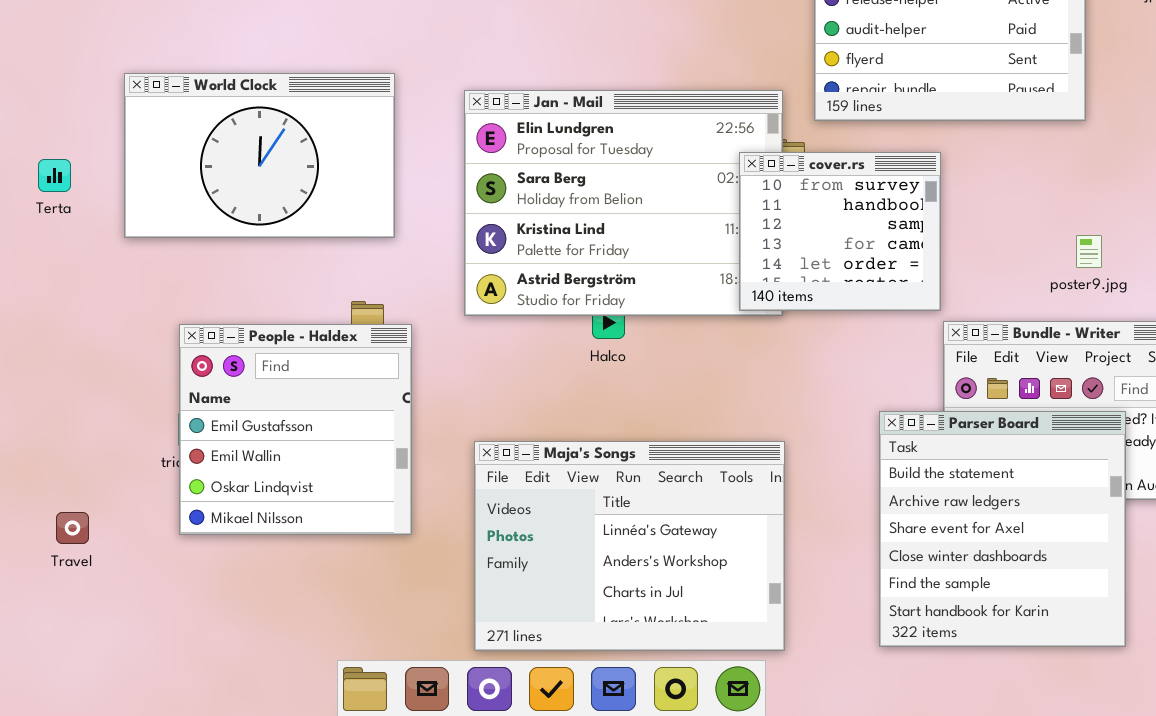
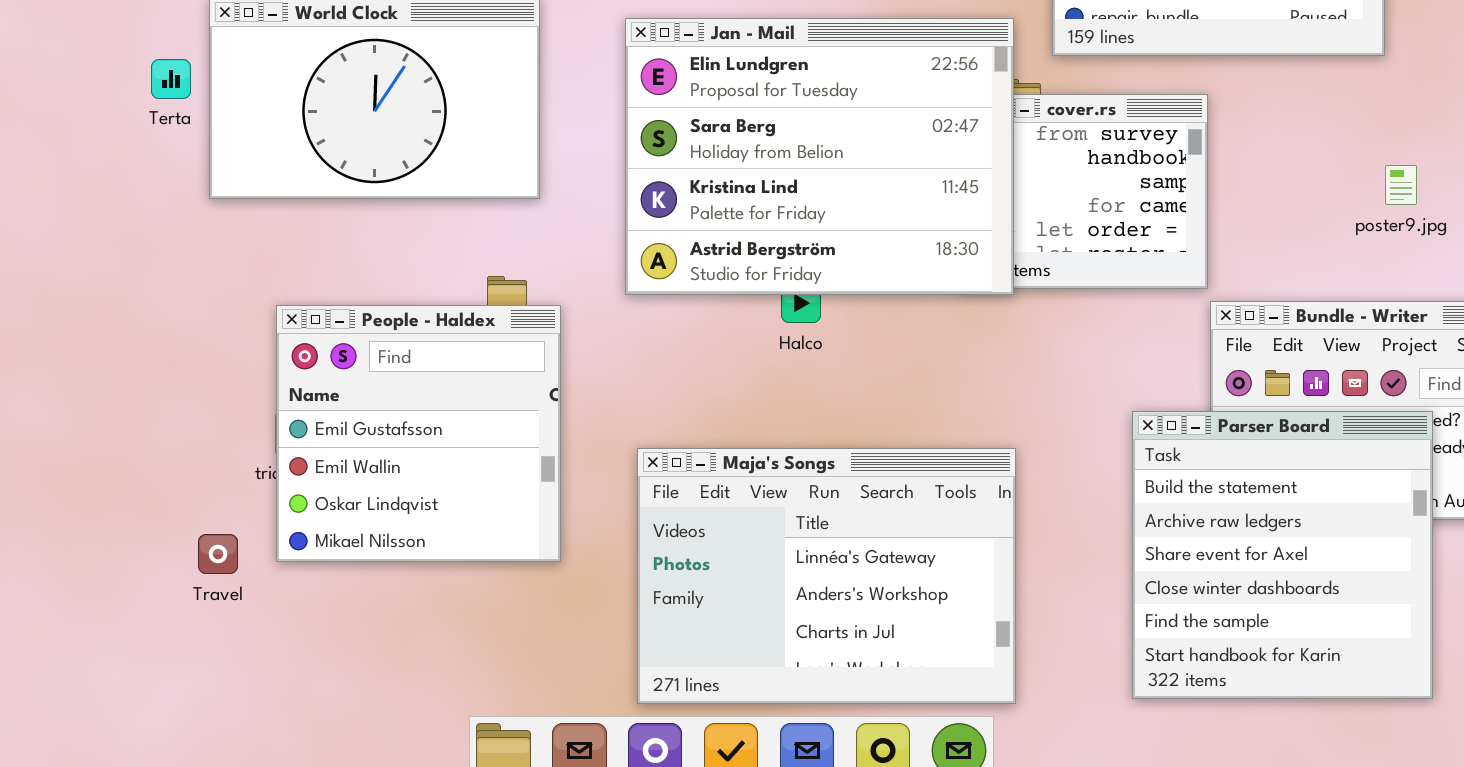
Jan - Mail: [464,90,783,316] -> [625,18,1014,295], raised
Terta: [38,159,71,192] -> [151,59,191,99], moved
poster9.jpg: [1076,235,1102,268] -> [1385,165,1417,205], moved
Travel: [56,512,89,544] -> [198,534,238,574], moved

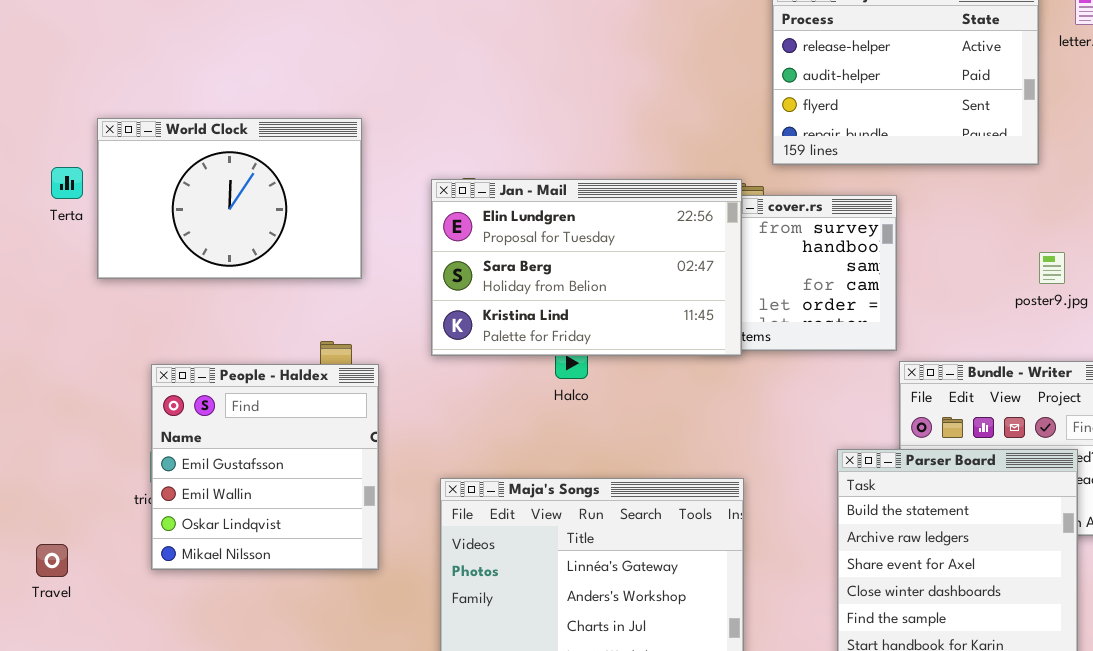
Jan - Mail: [625,18,1014,295] -> [431,179,742,356], resized
Travel: [198,534,238,574] -> [36,544,68,577], moved

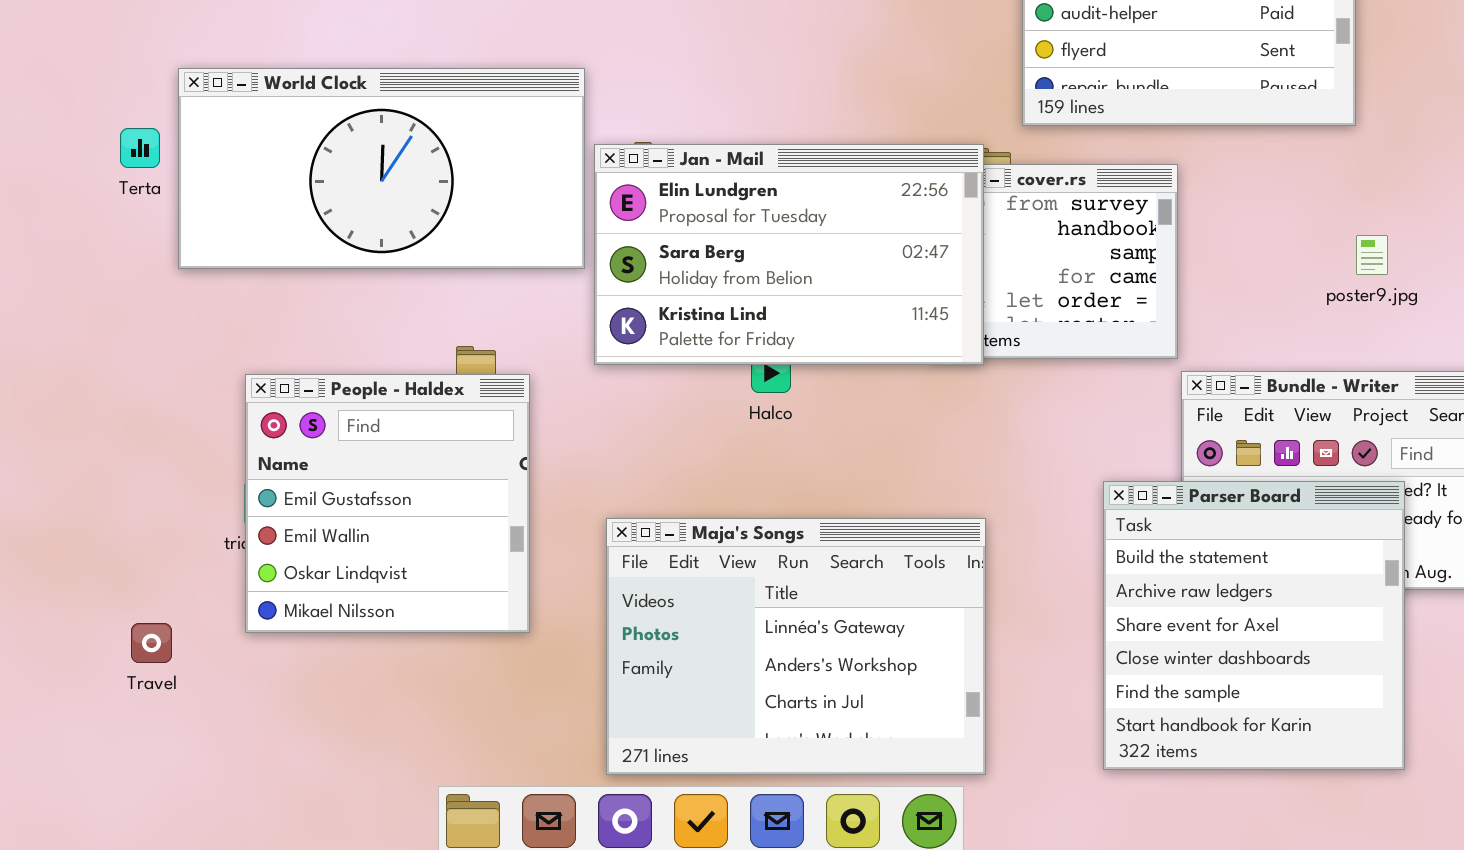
World Clock: [97,118,362,279] -> [178,68,585,269], resized
Travel: [36,544,68,577] -> [131,623,172,663], moved

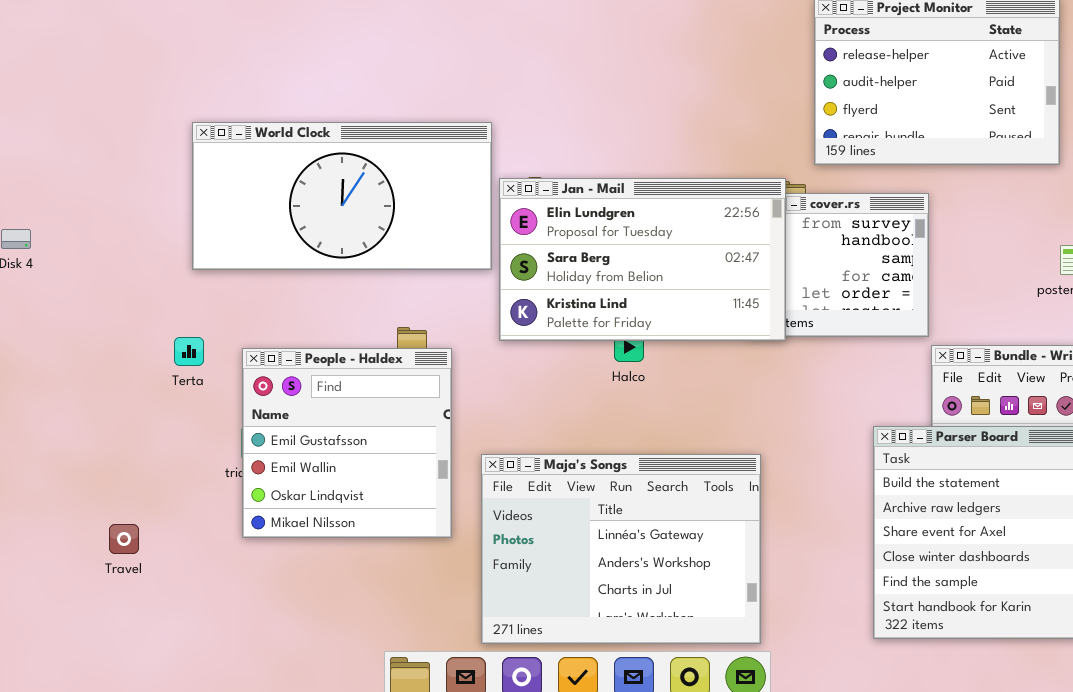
Terta: [120,128,160,168] -> [174,337,204,366], moved
Maja's Songs: [606,518,986,775] -> [481,454,761,644], moved
Travel: [131,623,172,663] -> [109,524,139,554], moved

